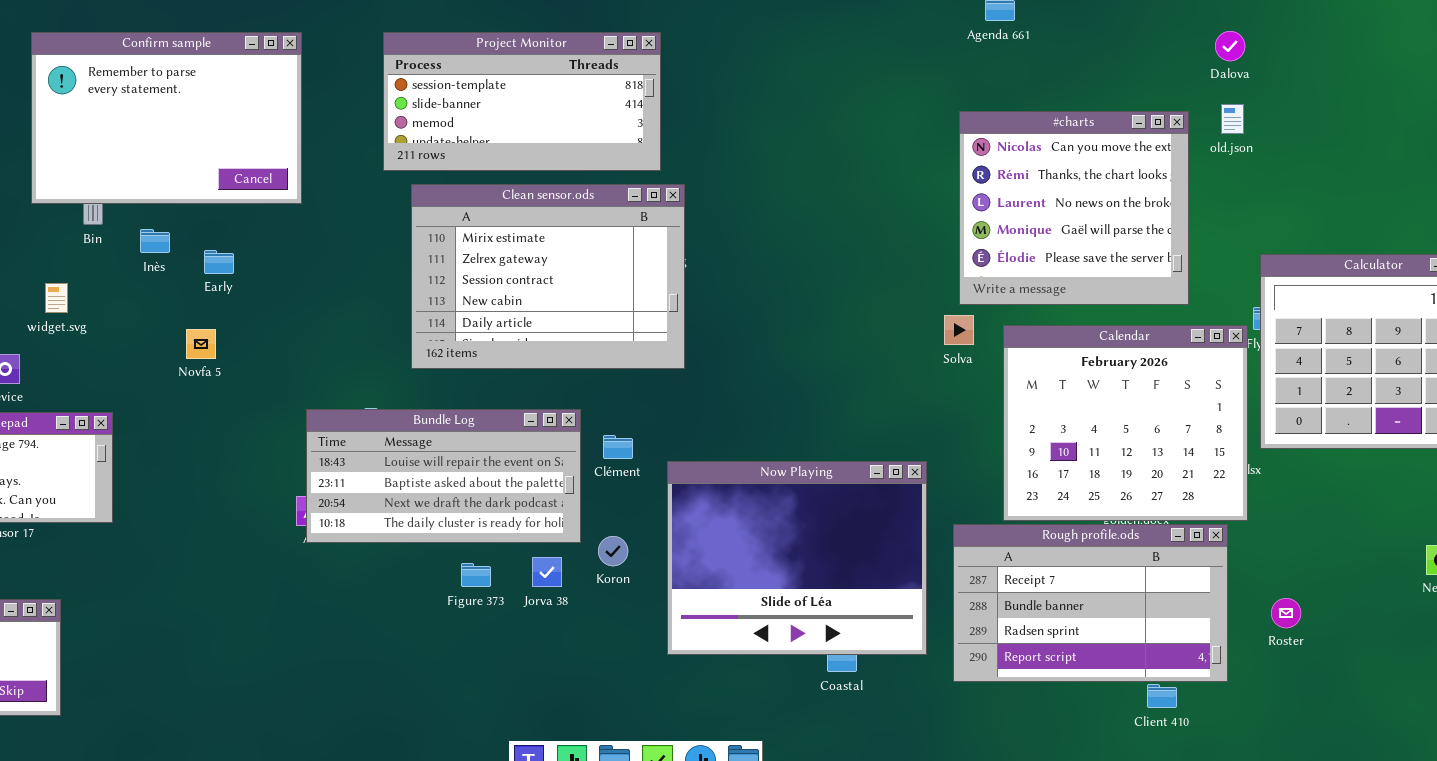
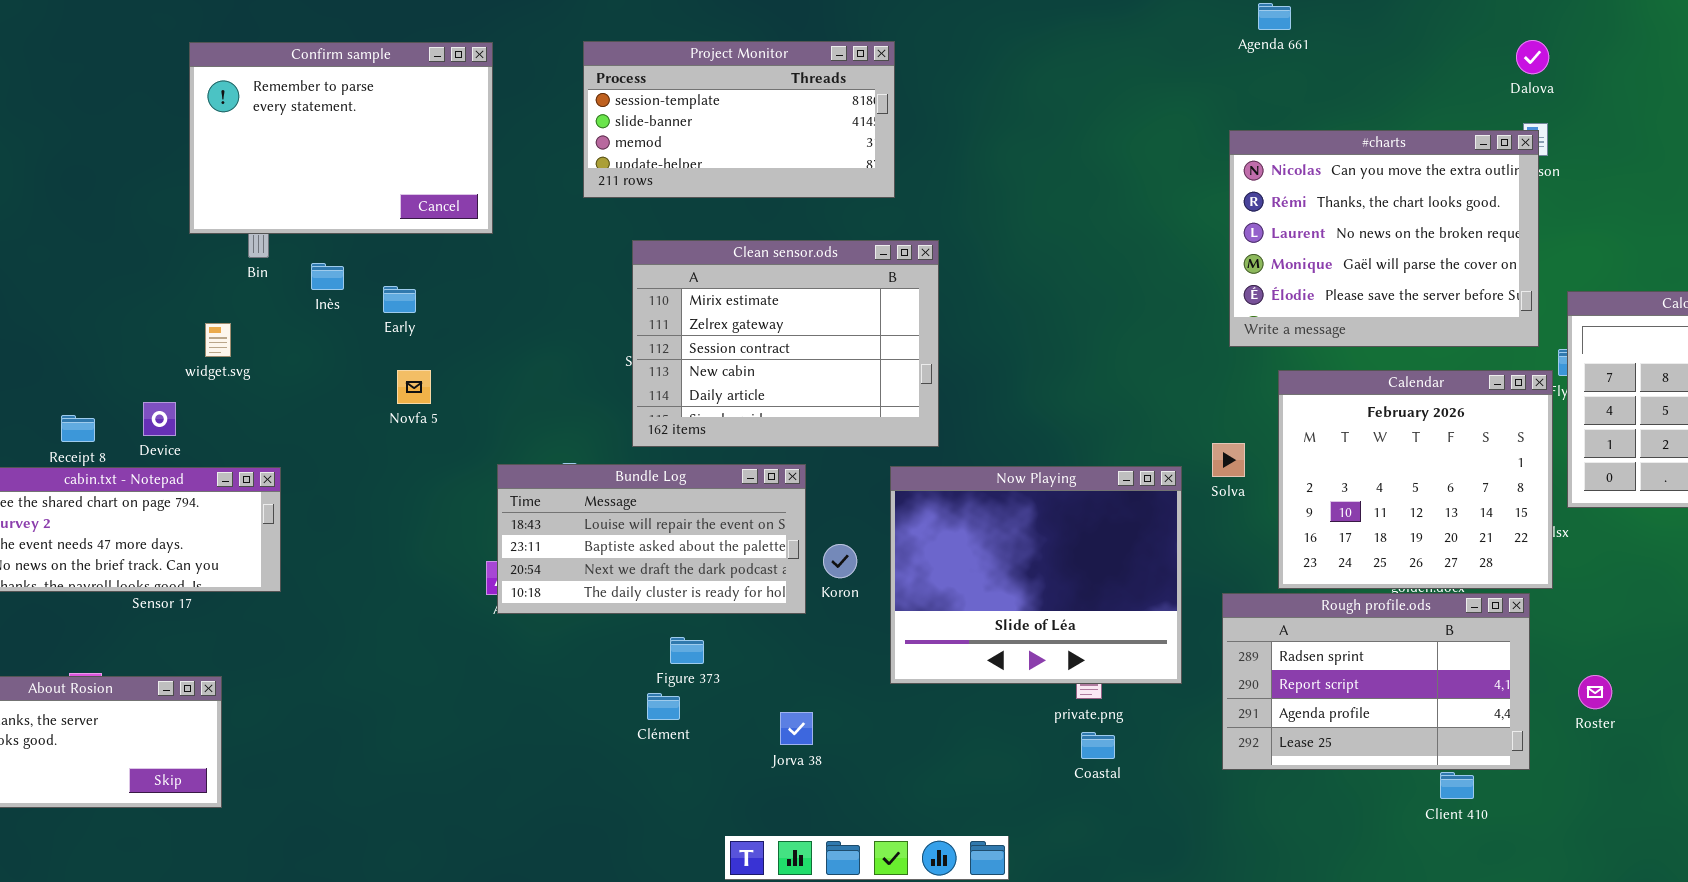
#charts: [959,111,1189,305] -> [1229,130,1539,347], resized
Clean sensor.ods: [411,184,685,369] -> [632,240,939,447], moved
Solva: [944,315,974,345] -> [1212,443,1245,477], moved
Novfa 5: [186,329,216,359] -> [397,370,431,404], moved
Clément: [603,435,633,459] -> [647,693,680,720], moved
Now Playing: [667,461,927,655] -> [890,466,1182,684], moved
Rough profile.ods: [953,524,1228,682] -> [1222,593,1530,770], scrolled down 2 rows
Koron: [598,536,628,566] -> [823,544,857,578], moved
Jorva 38: [532,557,562,587] -> [780,712,813,745], moved

